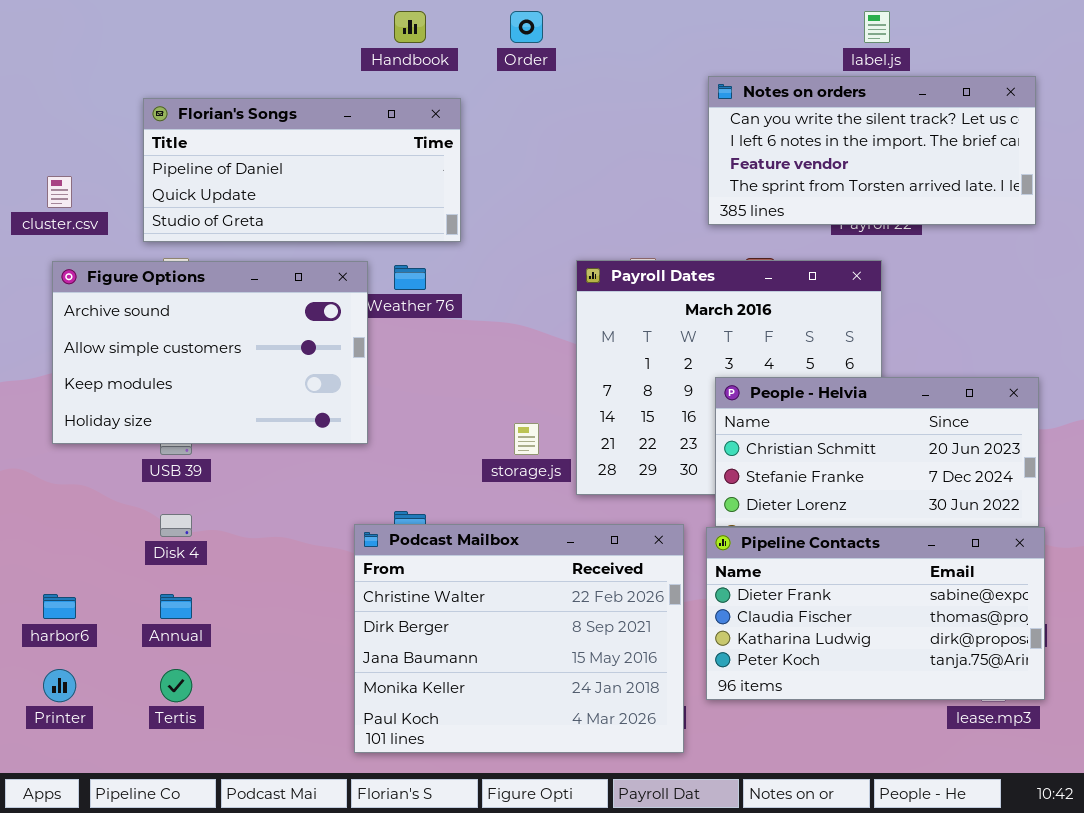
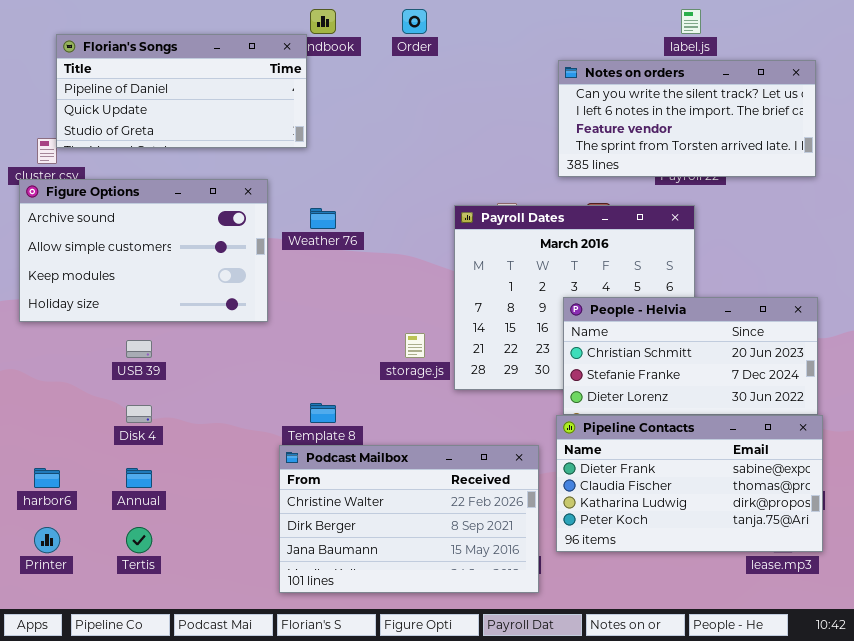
Florian's Songs: [143,98,461,242] -> [56,34,307,148], moved
Figure Options: [52,261,368,444] -> [19,179,268,322], moved
Podcast Mailbox: [354,524,684,753] -> [279,445,539,593], resized

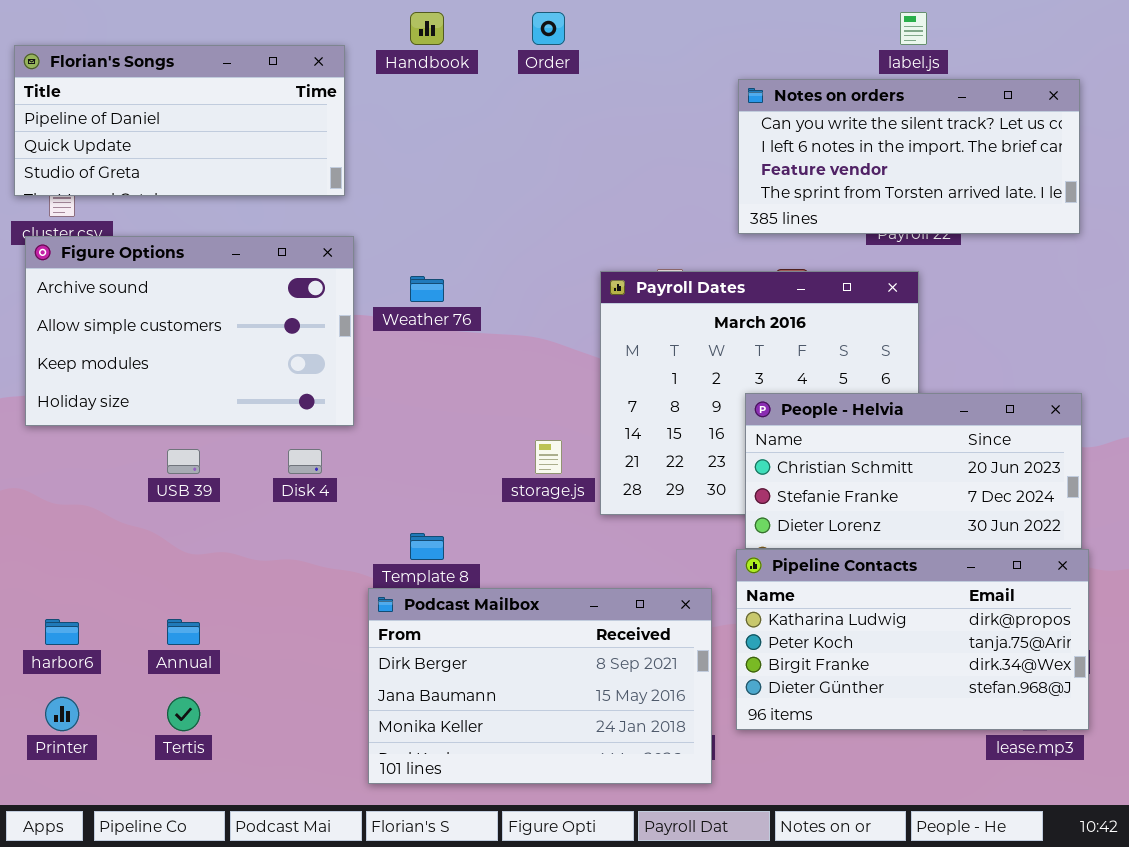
Florian's Songs: [56,34,307,148] -> [14,45,345,196], moved
Disk 4: [126,405,152,423] -> [288,449,322,474], moved
Pipeline Contacts: [556,415,823,552] -> [736,549,1089,730], scrolled down 2 rows
Podcast Mailbox: [279,445,539,593] -> [368,588,712,784], scrolled down 1 row

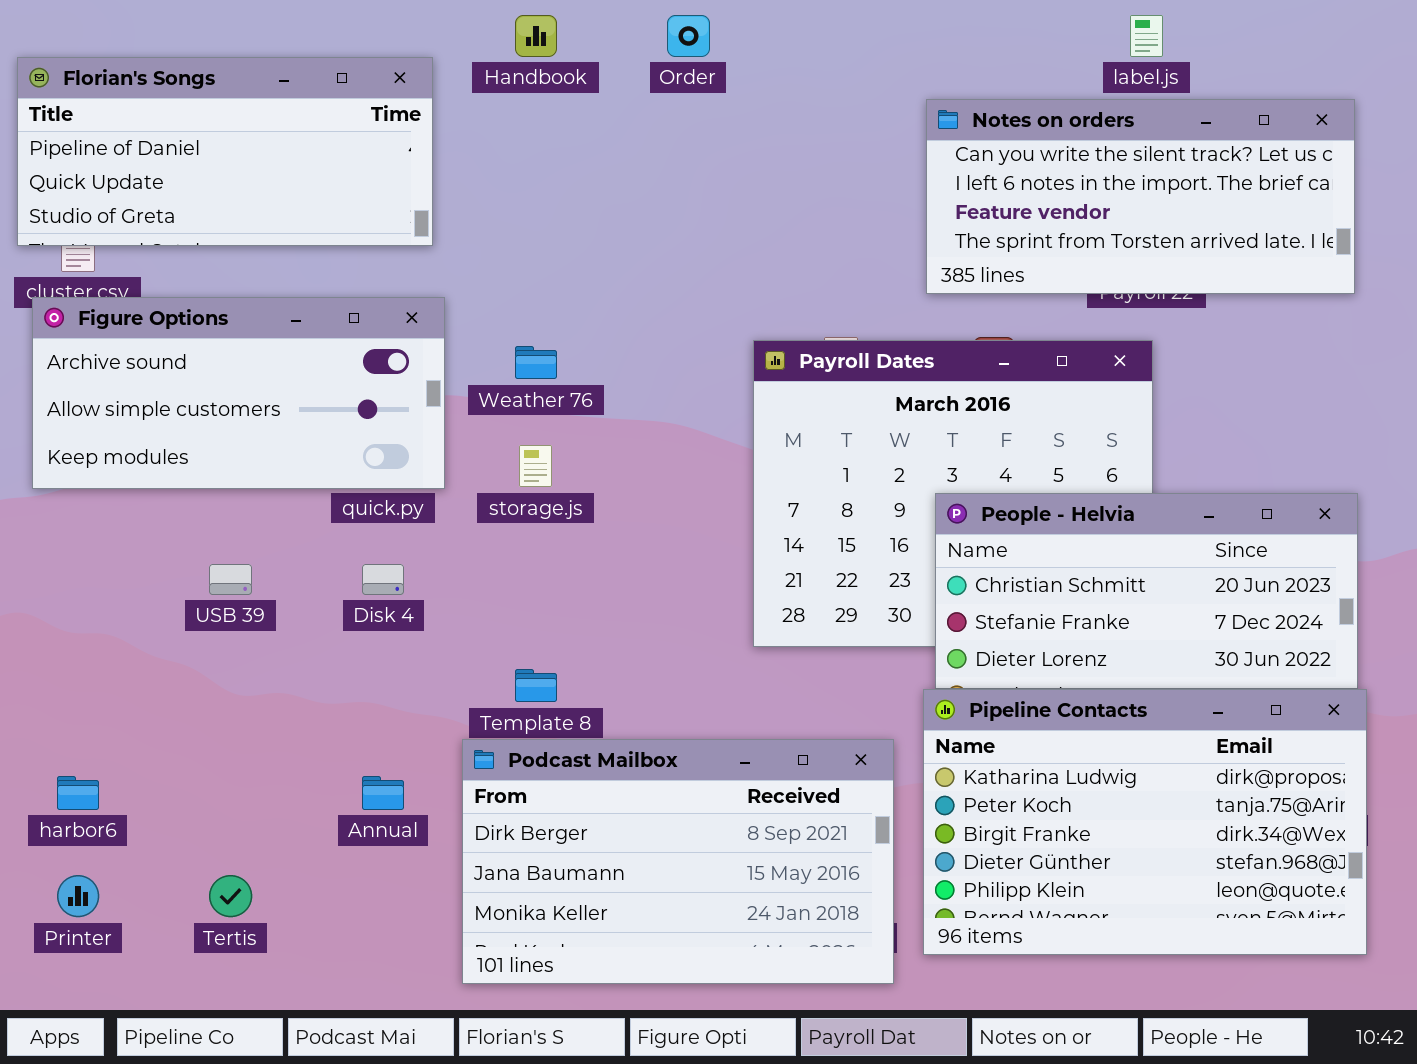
Figure Options: [25,236,354,426] -> [32,297,445,489], resized
storage.js: [535,440,562,474] -> [519,445,552,487], moved
Pipeline Contacts: [736,549,1089,730] -> [923,689,1367,955], resized
Annual: [167,619,200,645] -> [362,776,404,810], moved

